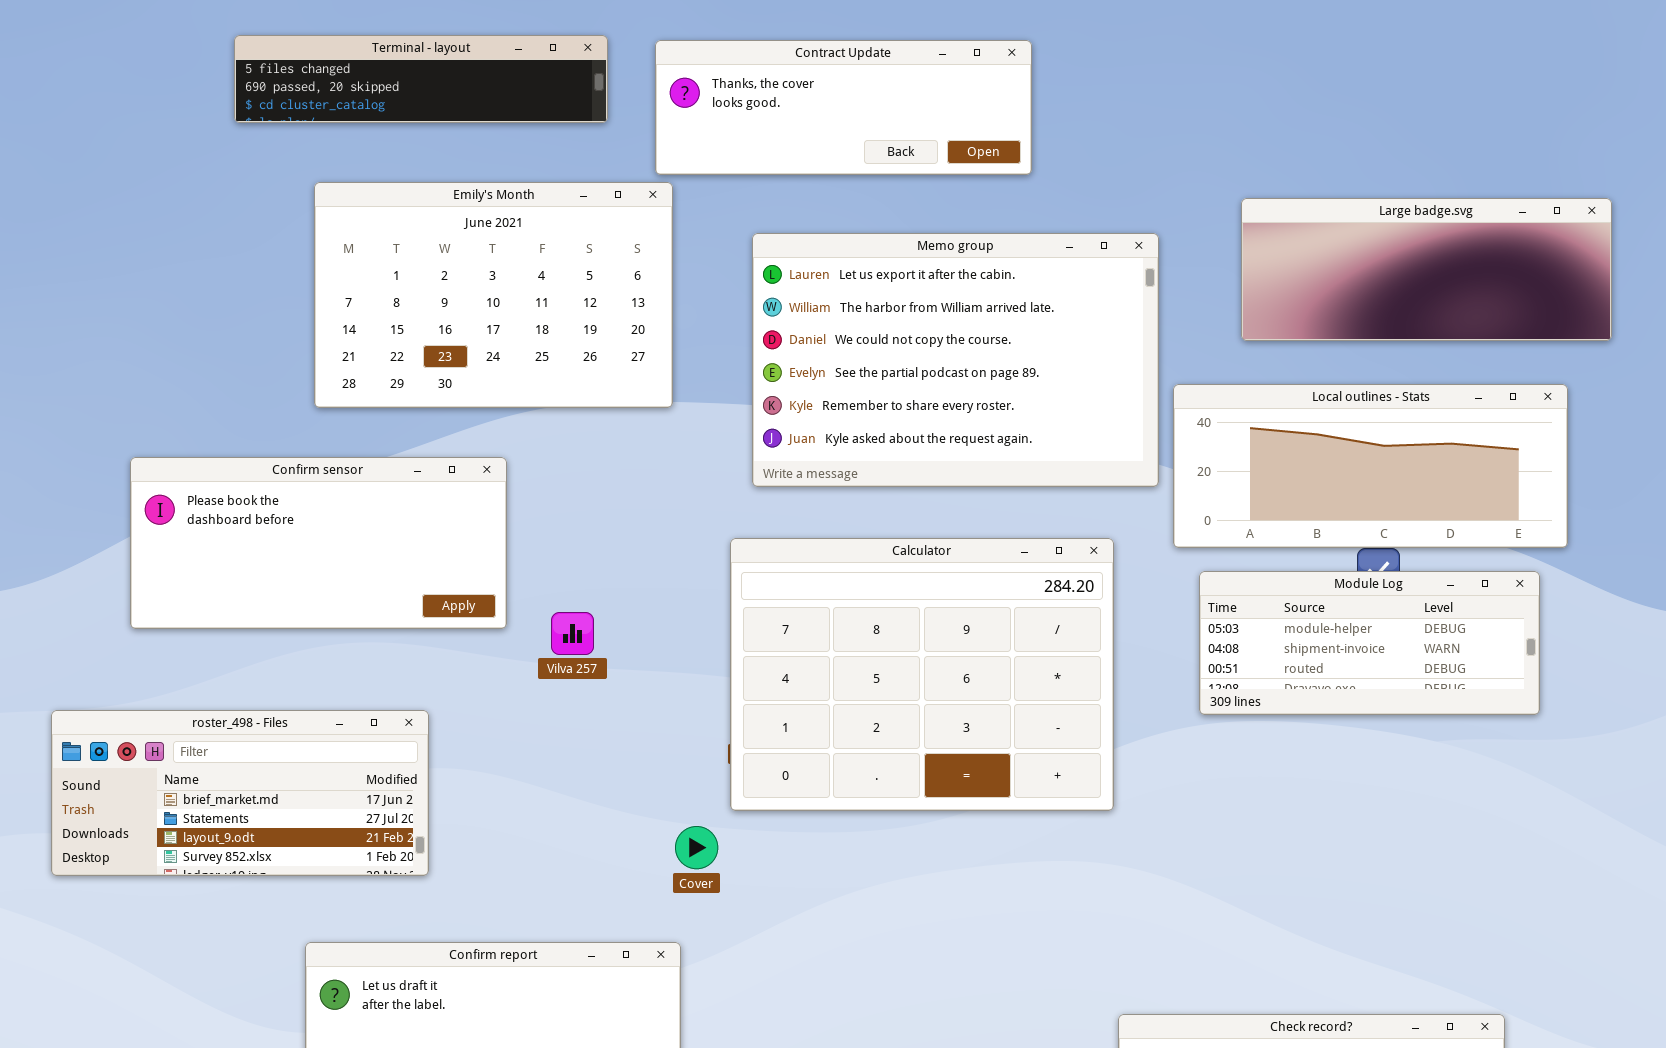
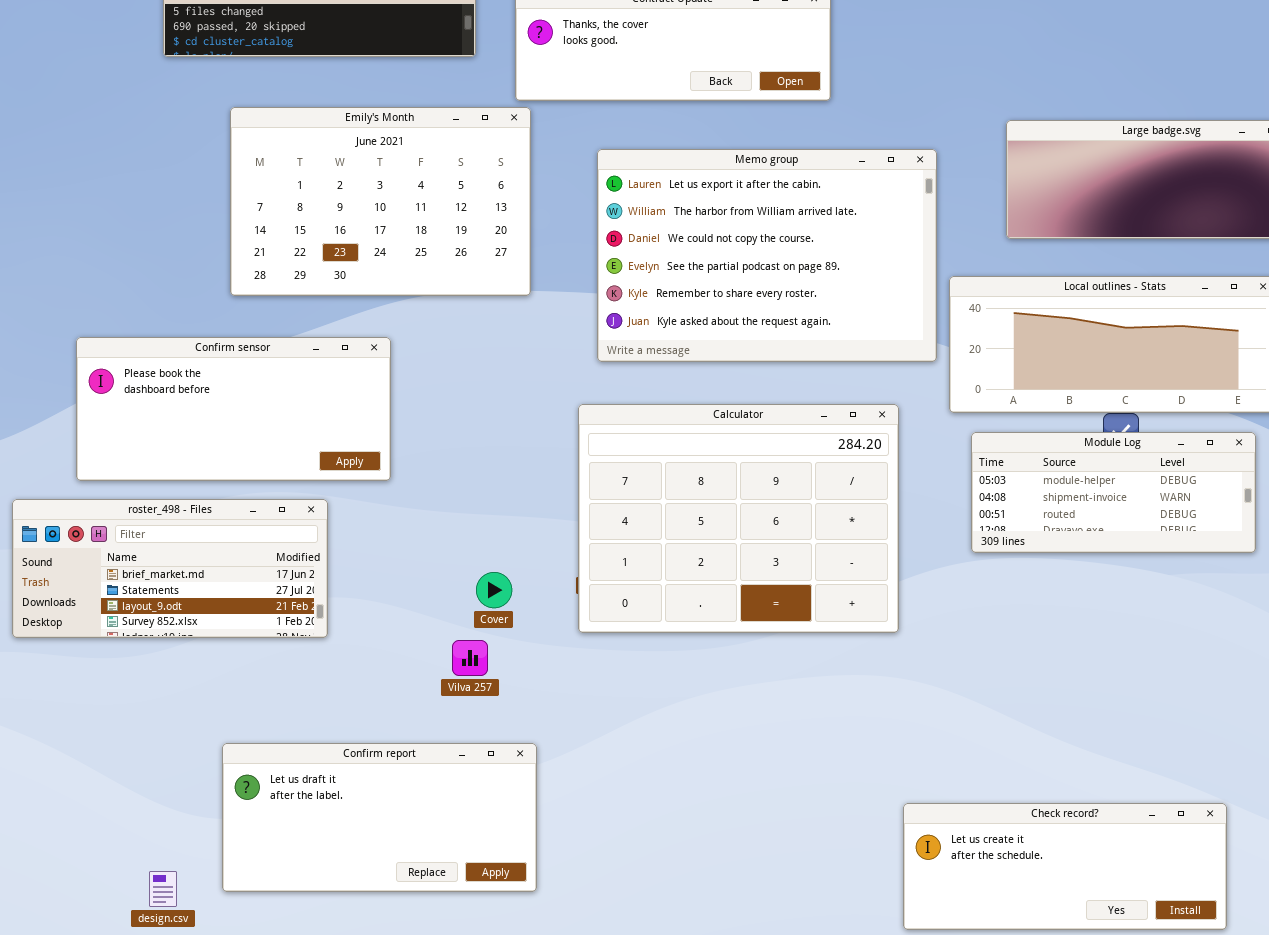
Vilva 257: [551,612,594,655] -> [452,640,488,676], moved
roster_498 - Files: [51,710,429,876] -> [12,499,328,638], moved
Cover: [675,826,718,869] -> [476,572,512,608], moved

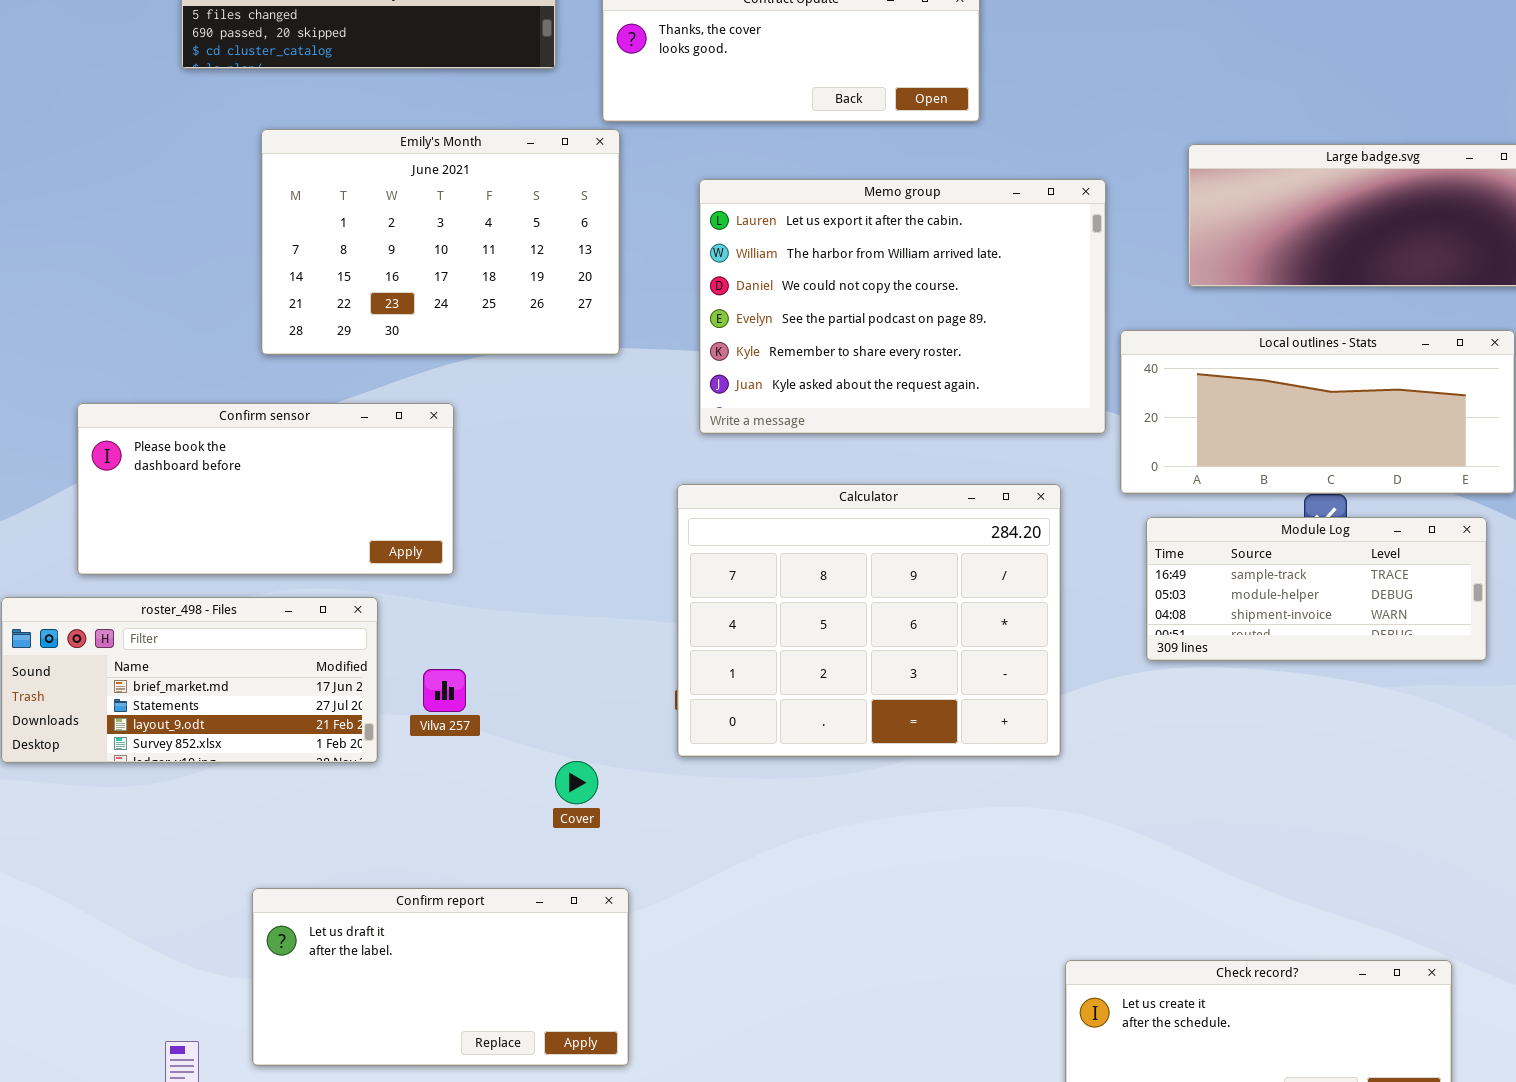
Module Log: [971,432,1256,553] -> [1146,517,1487,661], scrolled up 1 row
Cover: [476,572,512,608] -> [555,761,598,804], moved
Vilva 257: [452,640,488,676] -> [423,669,466,712], moved

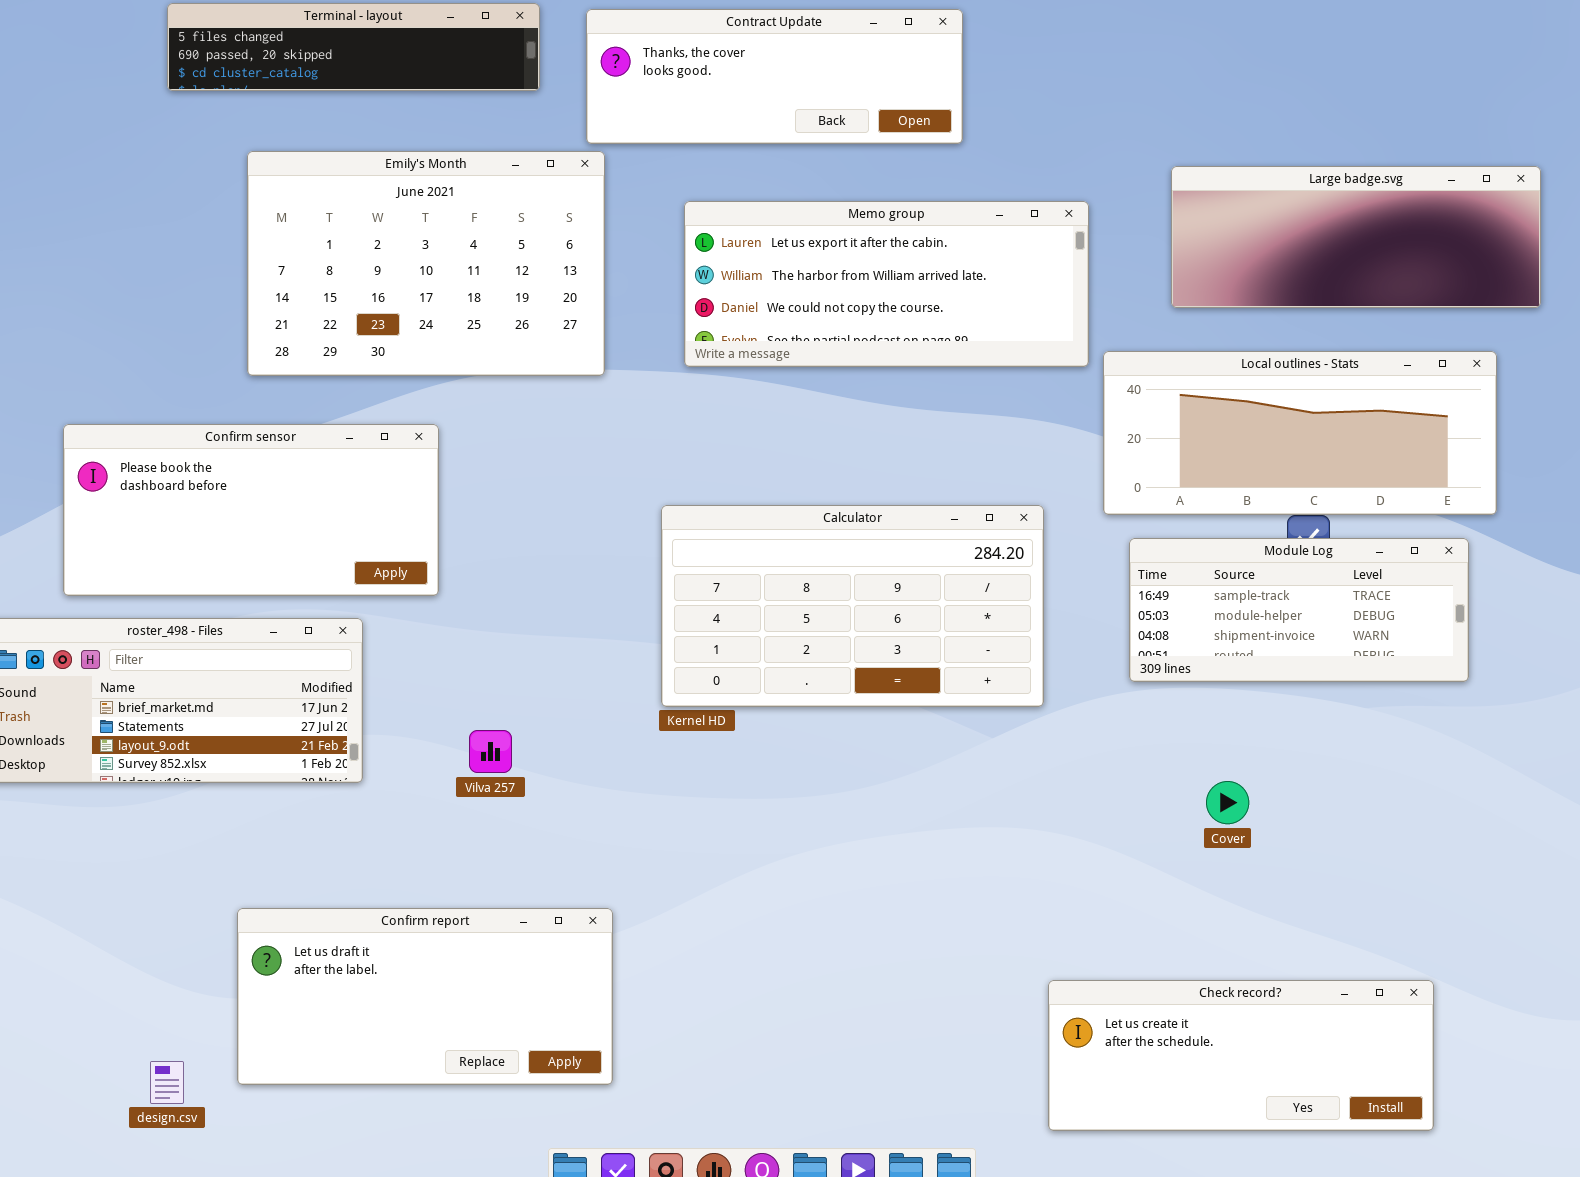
Memo group: [699,179,1106,434] -> [684,201,1089,367], resized
Calculator: [677,484,1061,757] -> [661,505,1044,707], resized
Vilva 257: [423,669,466,712] -> [469,730,512,773], moved
Cover: [555,761,598,804] -> [1206,781,1249,824], moved

